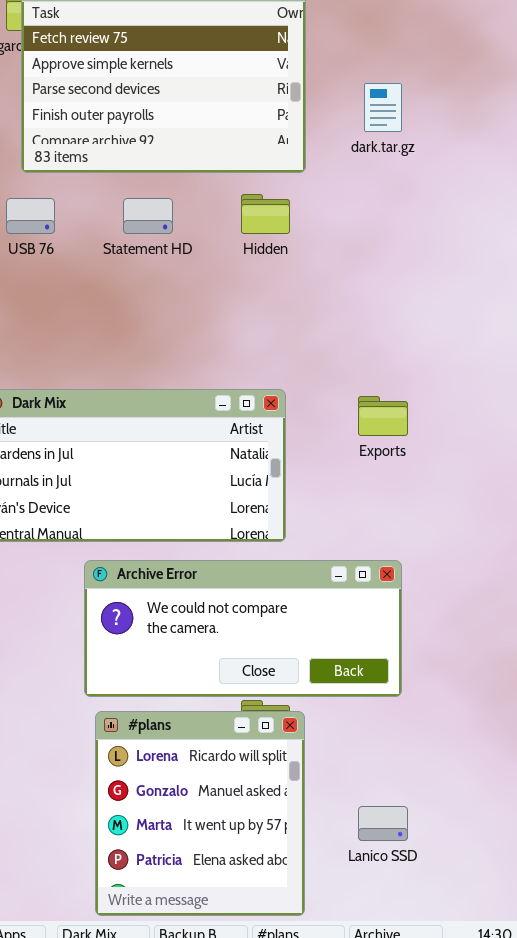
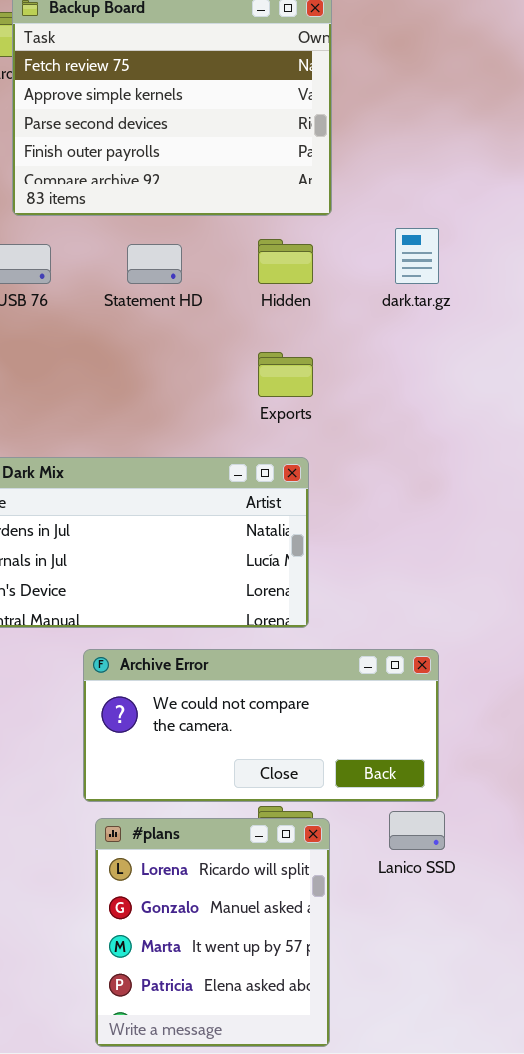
dark.tar.gz: [364,83,402,132] -> [395,228,439,284], moved
Exports: [358,396,408,436] -> [258,352,313,397], moved
Lanico SSD: [358,806,408,841] -> [389,811,445,850], moved

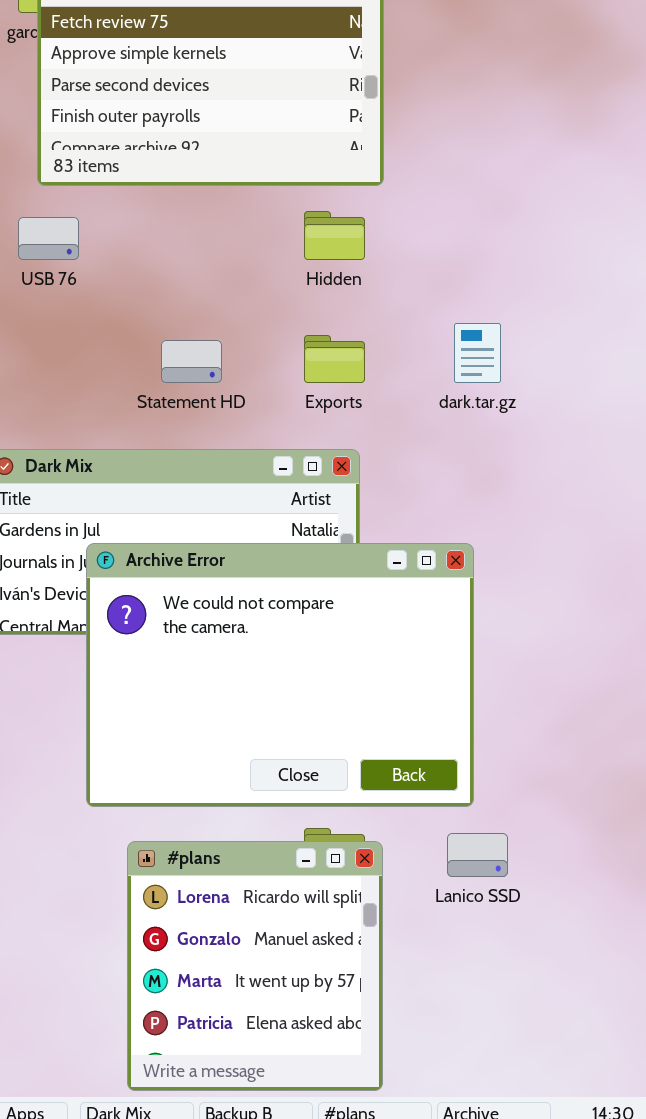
dark.tar.gz: [395,228,439,284] -> [454,323,501,383], moved
Statement HD: [127,244,182,284] -> [161,340,222,383], moved
Archive Error: [83,649,439,802] -> [86,543,474,807], moved, resized

